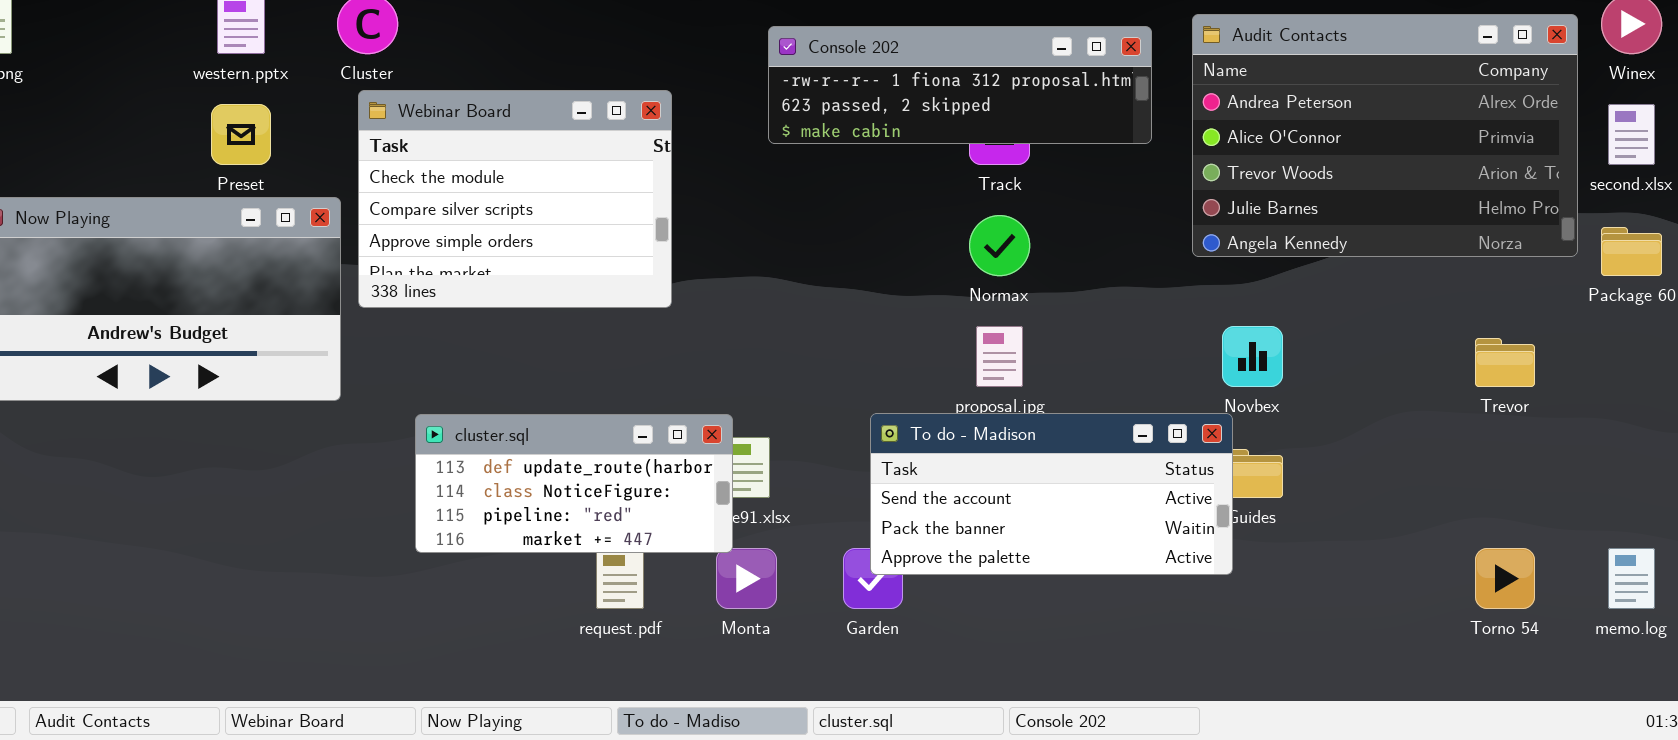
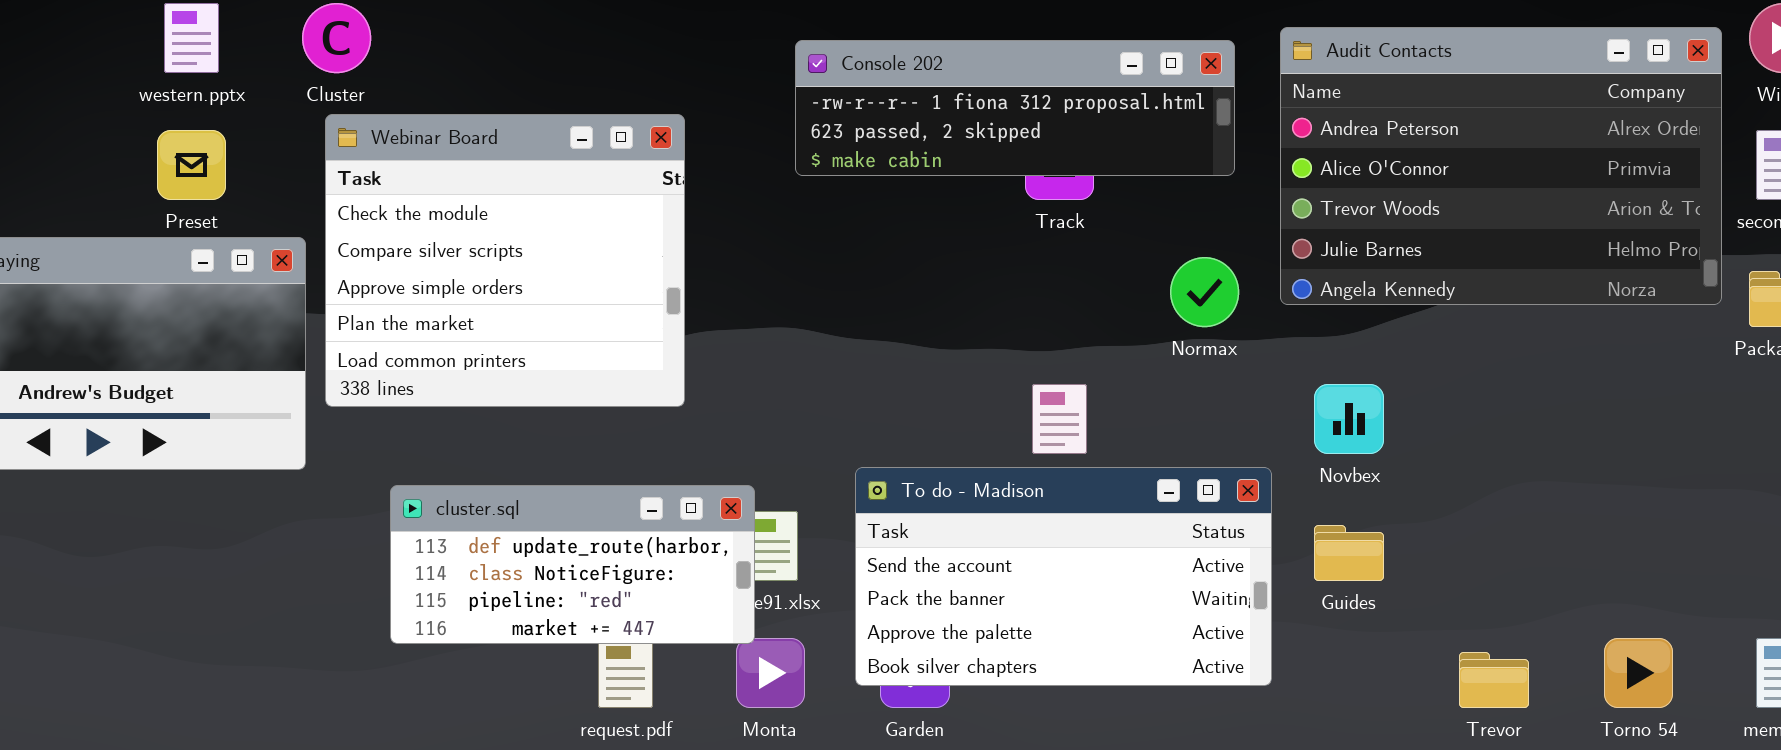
Webinar Board: [358,90,672,308] -> [325,114,685,407], resized
Normax: [969,215,1030,276] -> [1170,257,1239,327], moved
Trevor: [1475,338,1535,387] -> [1459,652,1529,708], moved
To do - Madison: [870,413,1233,575] -> [855,467,1272,686], moved, resized

